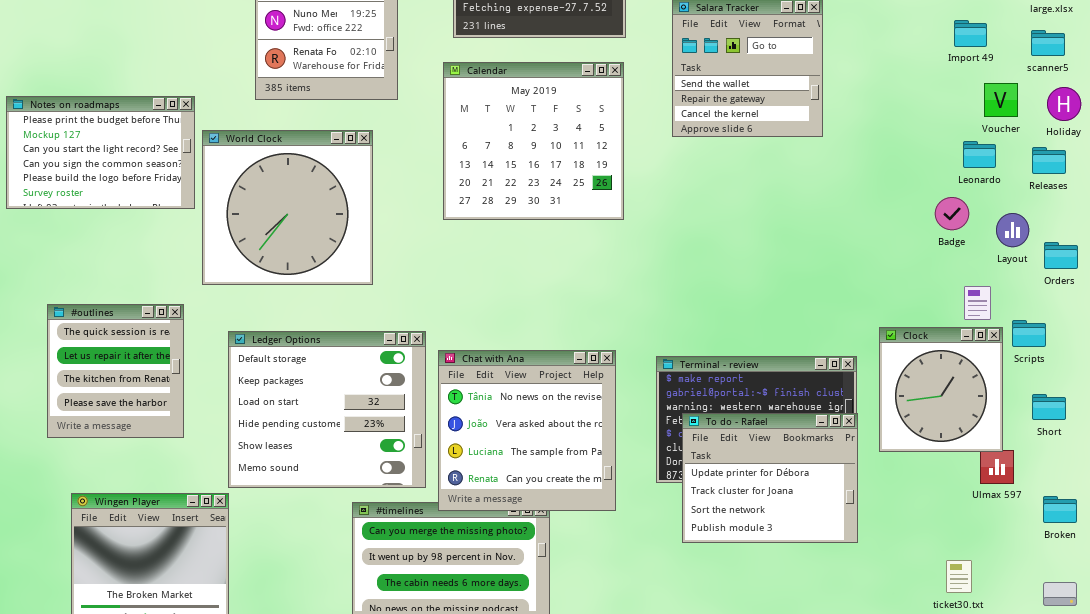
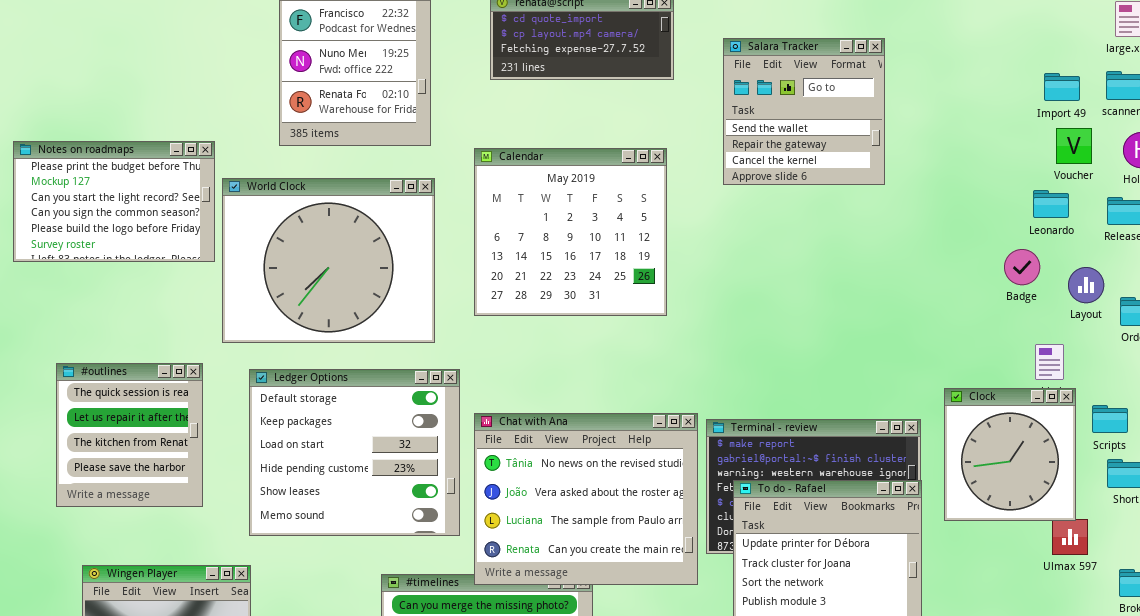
Import 49: [954,20,987,47] -> [1044,73,1080,101], moved
Calendar: [443,62,624,220] -> [474,148,667,316], moved
World Clock: [202,130,373,285] -> [222,178,435,343], resized
Scripts: [1012,320,1046,347] -> [1092,405,1128,433], moved
Ledger Options: [228,331,426,488] -> [249,369,460,536], moved
Chat with Ana: [438,350,616,511] -> [474,413,698,585], resized

